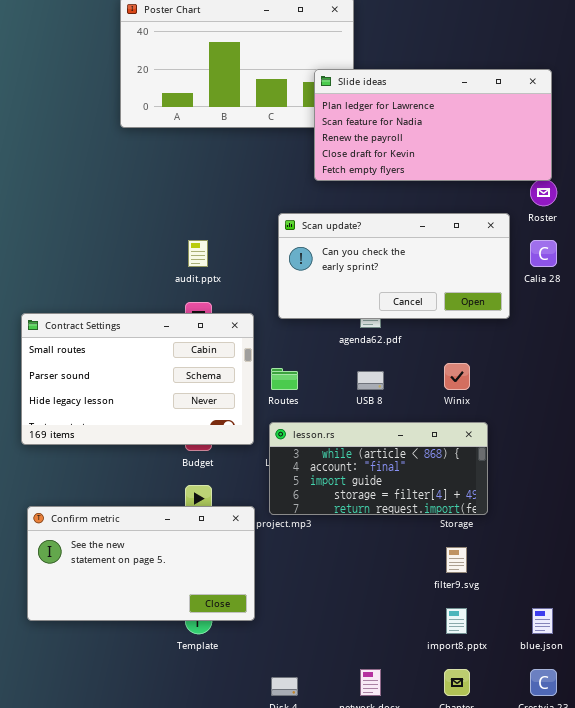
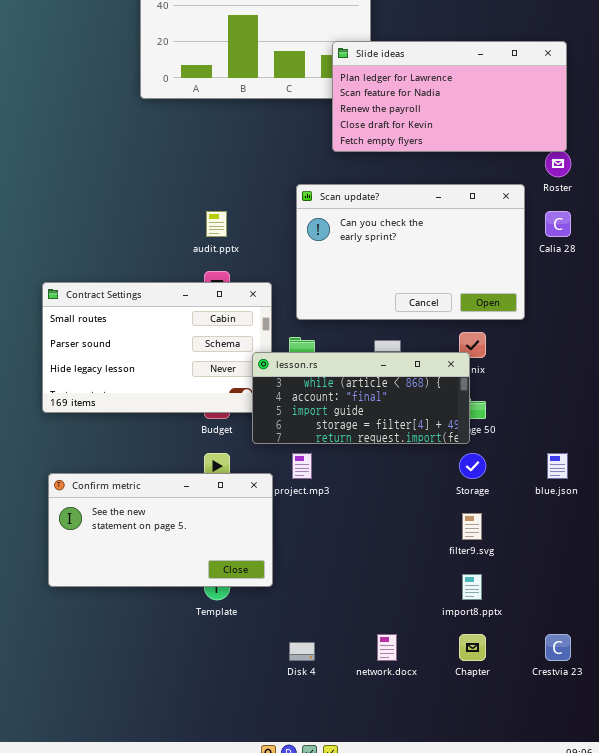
Scan update?: [278,213,510,319] -> [296,184,525,320], resized
lesson.rs: [269,422,488,515] -> [252,352,470,444], moved
blue.json: [532,608,553,634] -> [547,453,568,479], moved

